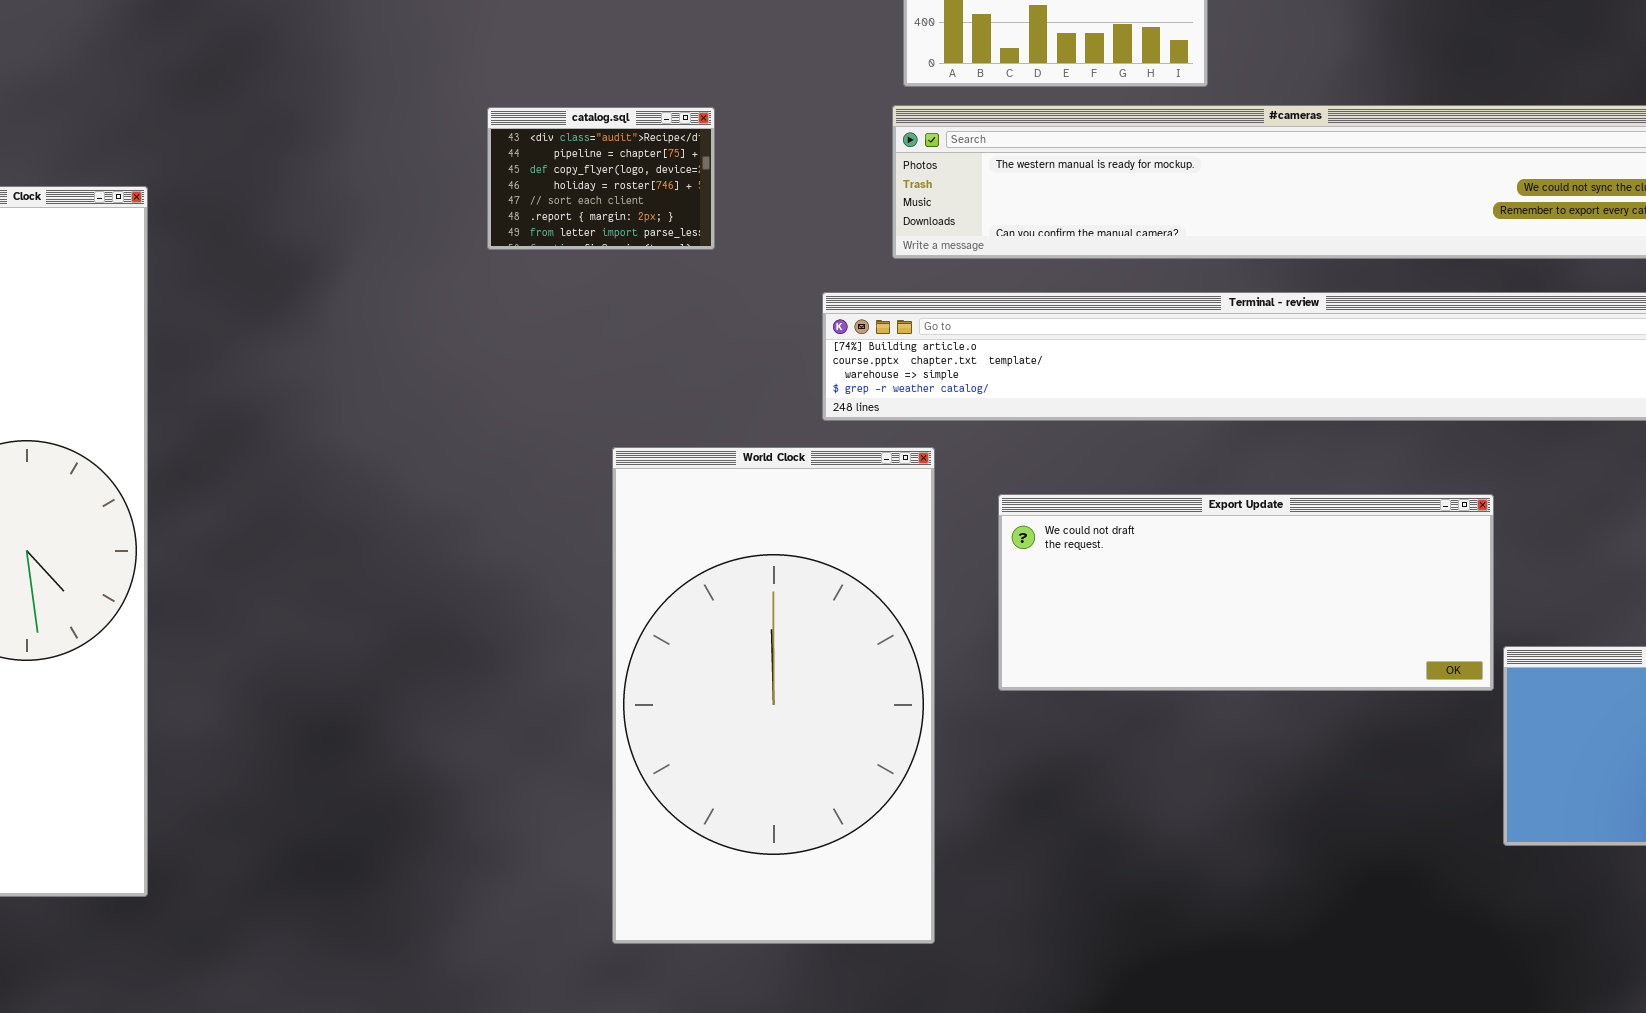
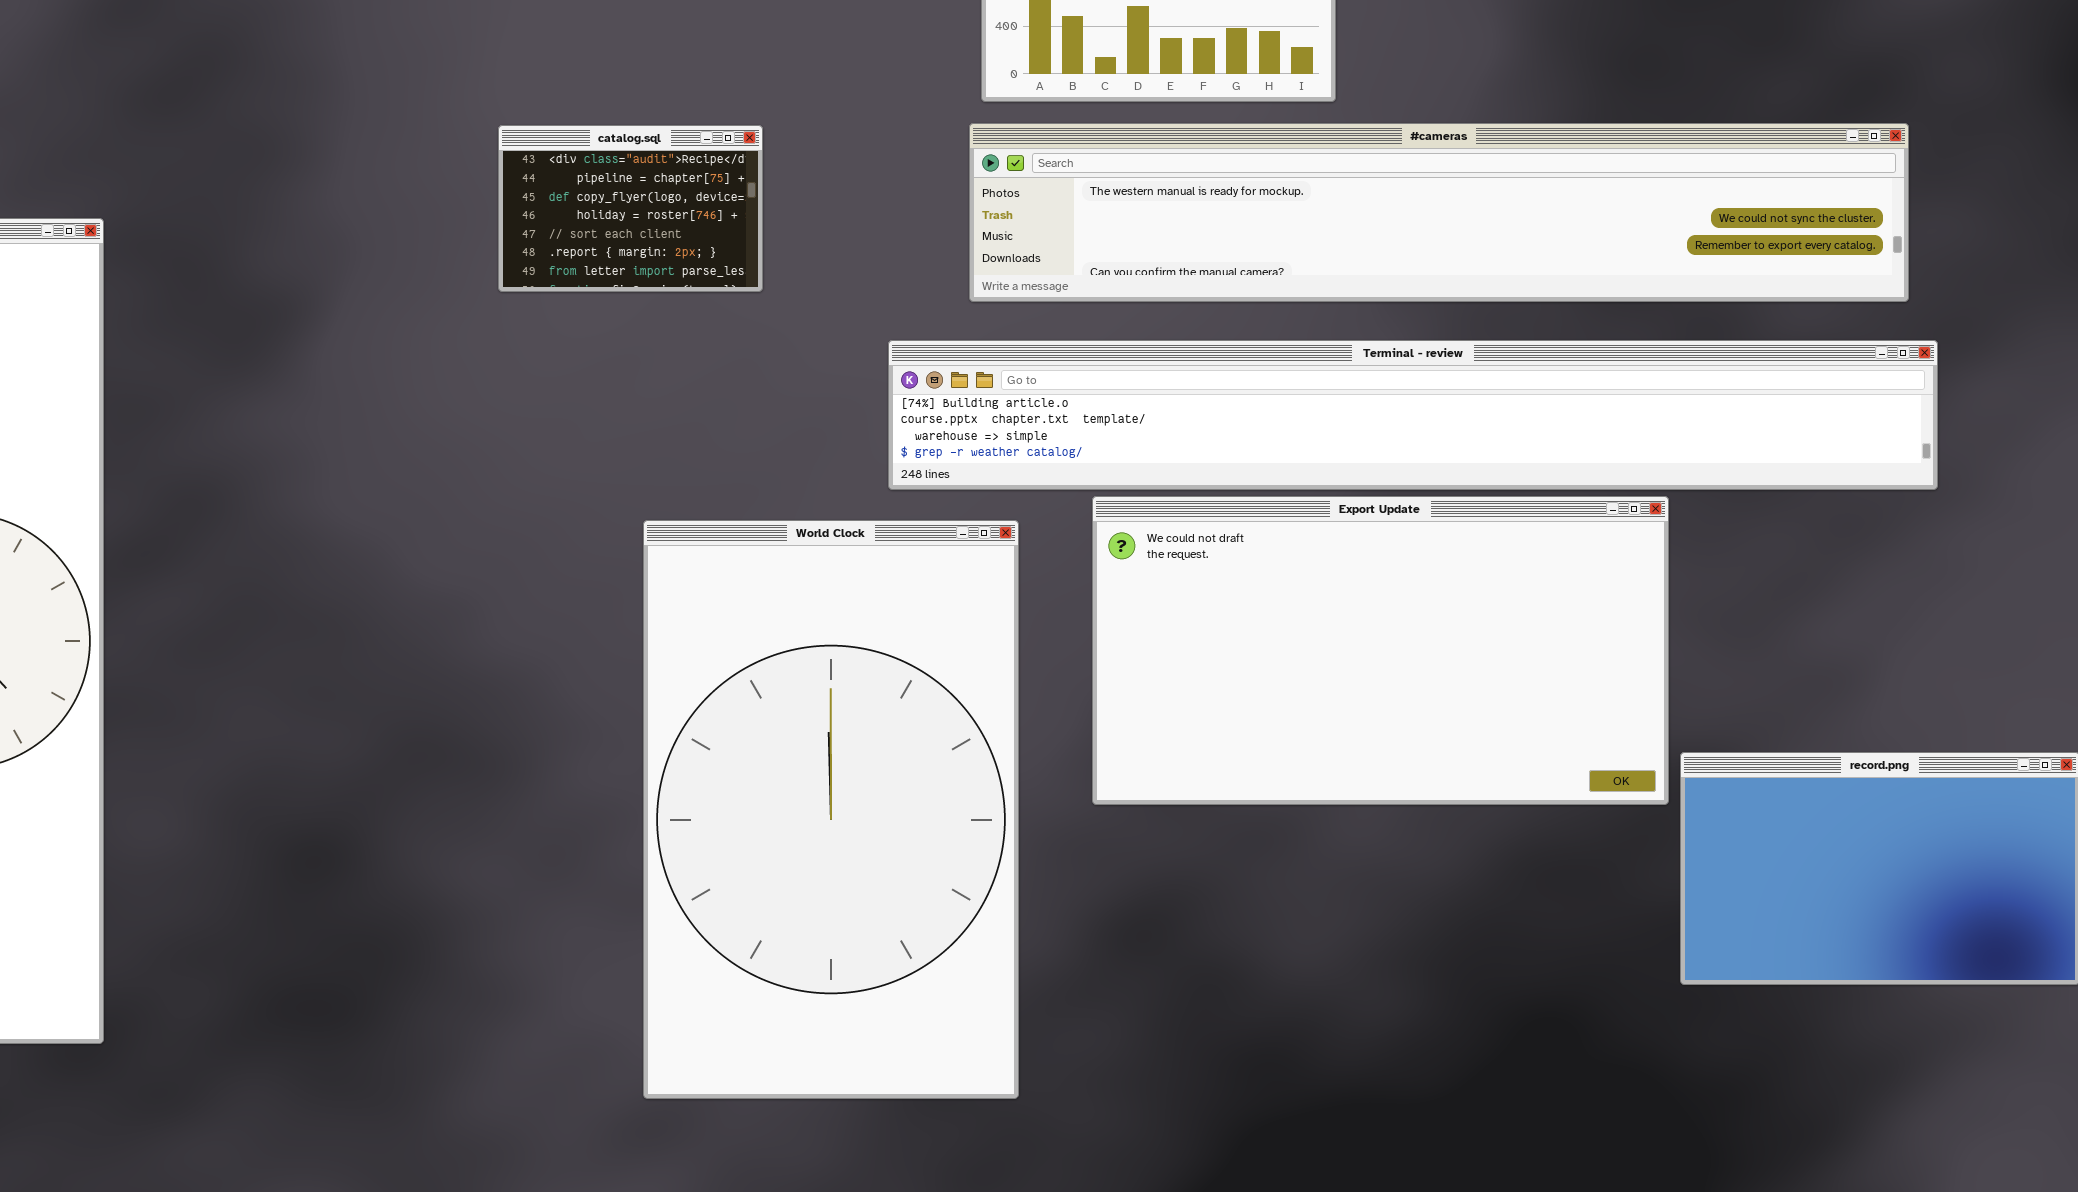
Export Update: [998,494,1494,691] -> [1092,496,1669,805], resized

